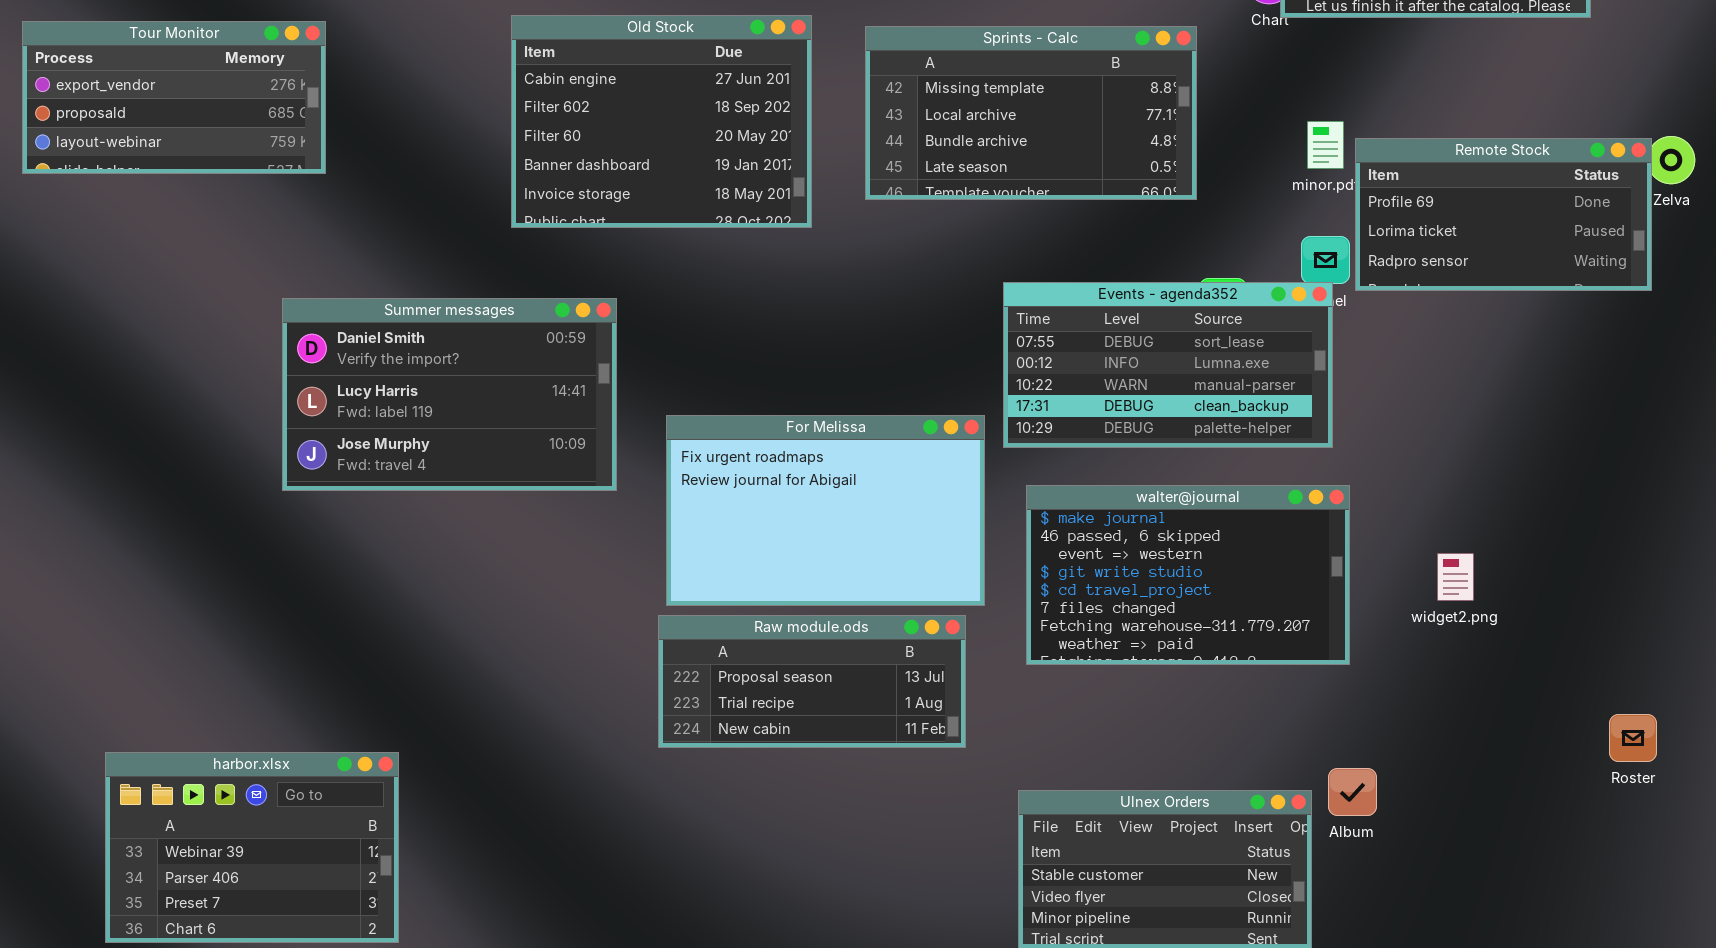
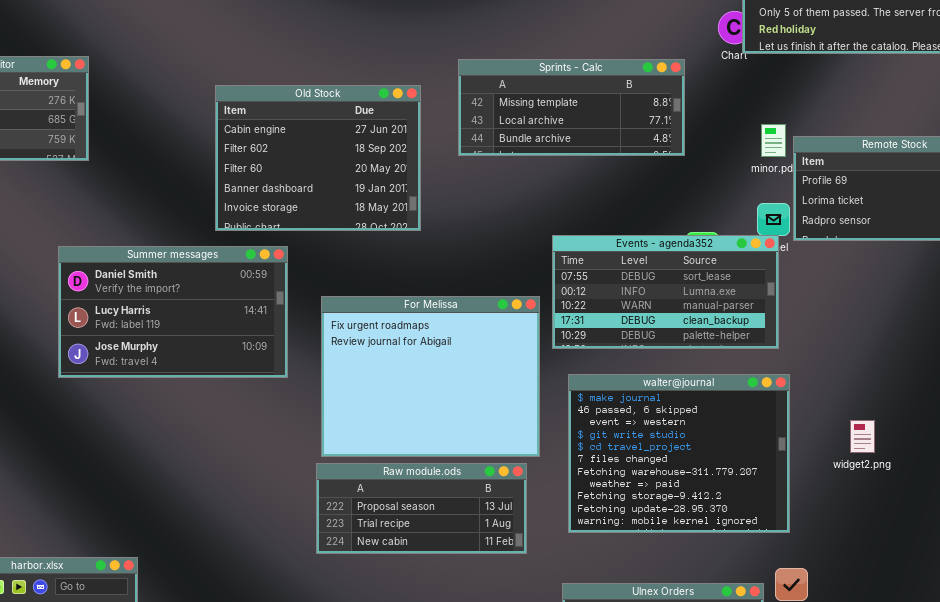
Old Stock: [511,15,812,228] -> [215,85,421,231], moved
Sprints - Calc: [865,26,1197,200] -> [458,59,685,156], resized
For Melissa: [666,415,985,606] -> [321,296,540,457], resized
walter@journal: [1026,485,1350,665] -> [568,374,790,533], resized

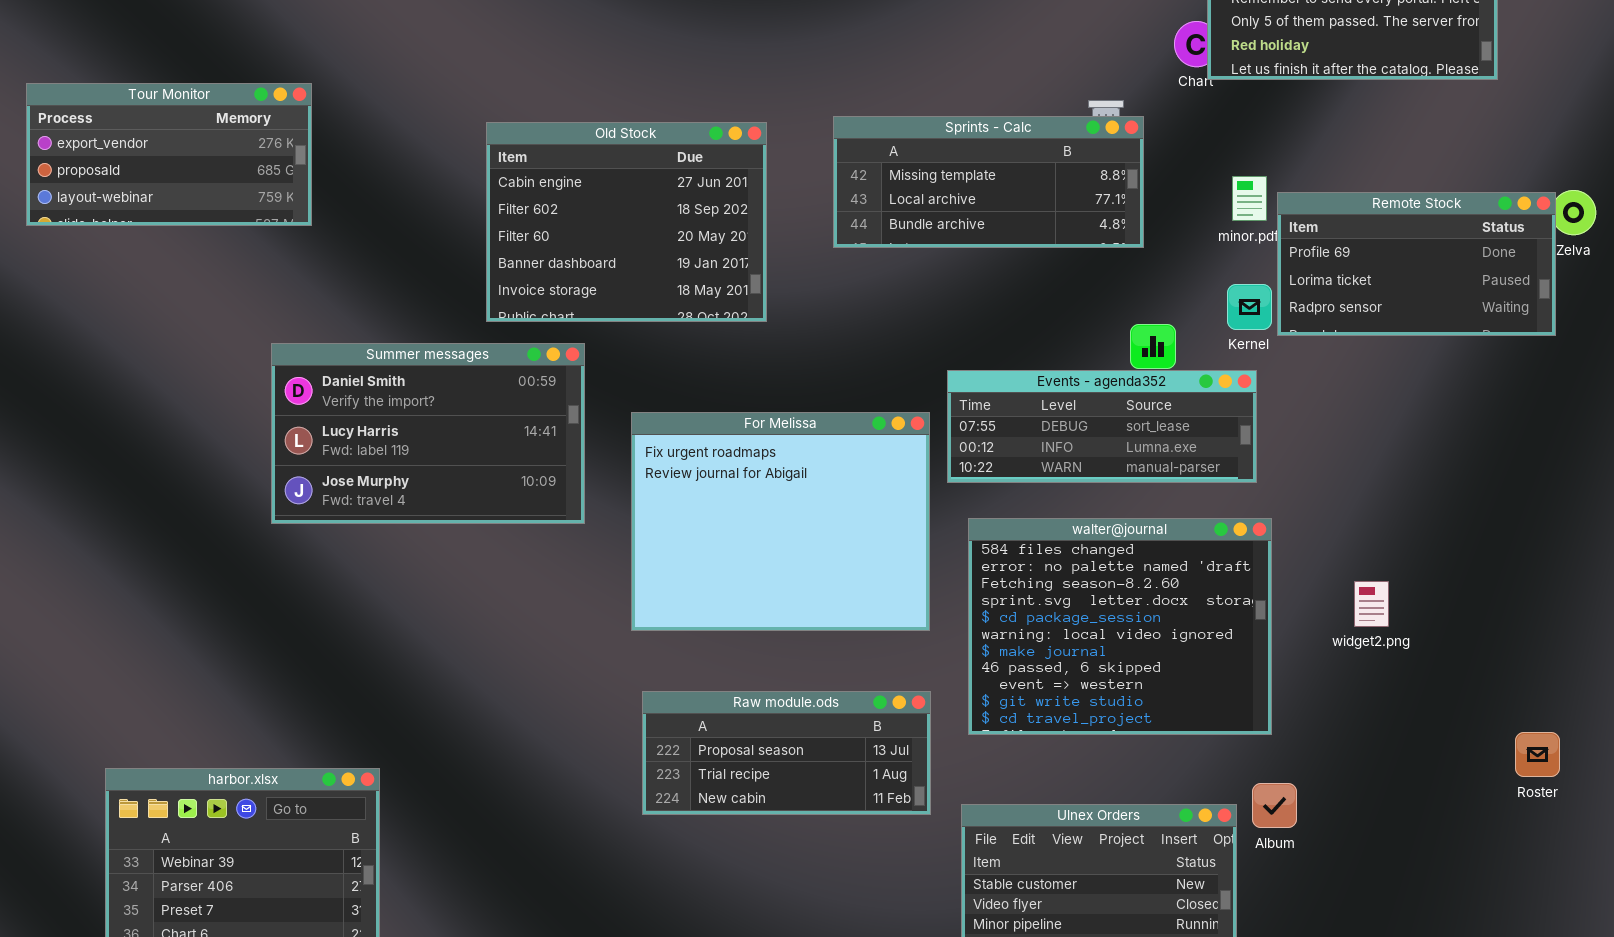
Sprints - Calc: [458,59,685,156] -> [833,116,1144,248], moved
Events - agenda352: [552,235,779,349] -> [947,370,1257,483], resized
walter@journal: [568,374,790,533] -> [968,518,1272,735], scrolled up 6 rows
Raw module.ods: [316,463,527,554] -> [642,691,931,815], moved

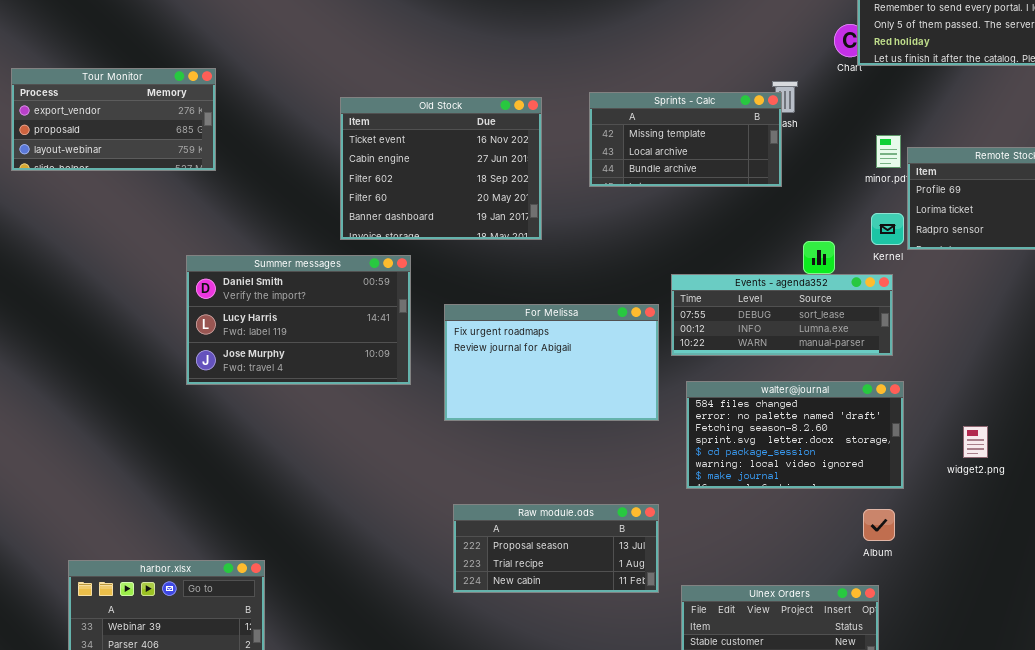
Sprints - Calc: [833,116,1144,248] -> [589,92,782,187], resized
Old Stock: [486,122,767,322] -> [340,97,542,240], scrolled up 1 row
For Melissa: [631,412,930,631] -> [444,304,659,421], resized
walter@journal: [968,518,1272,735] -> [686,381,904,489], resized
Album: [1252,783,1297,828] -> [863,509,895,541], moved

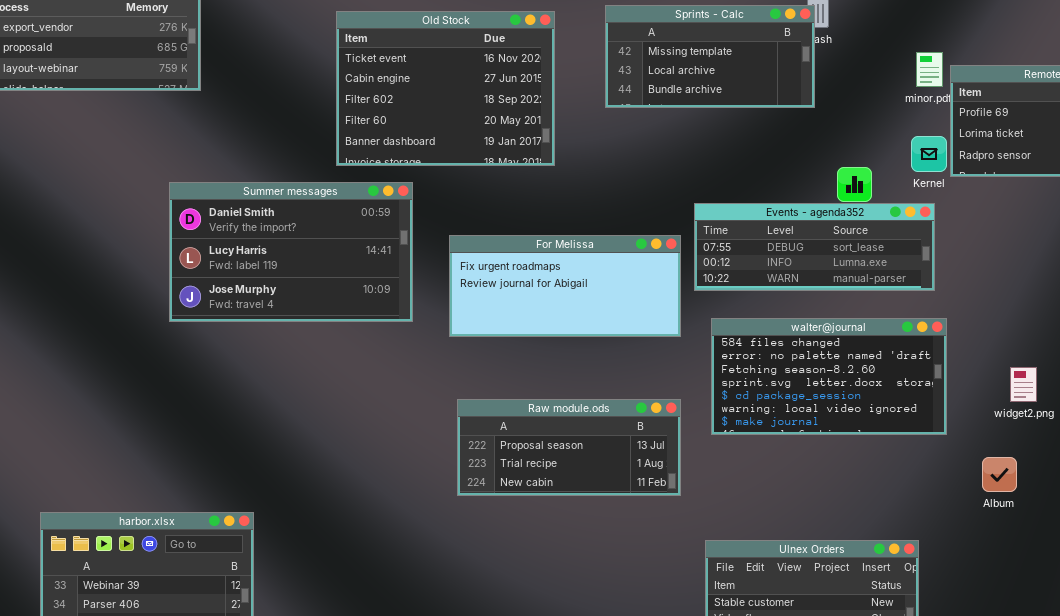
For Melissa: [444,304,659,421] -> [449,235,681,337], resized
Raw module.ods: [453,504,659,593] -> [457,399,681,496], moved
Album: [863,509,895,541] -> [982,457,1017,492], moved

